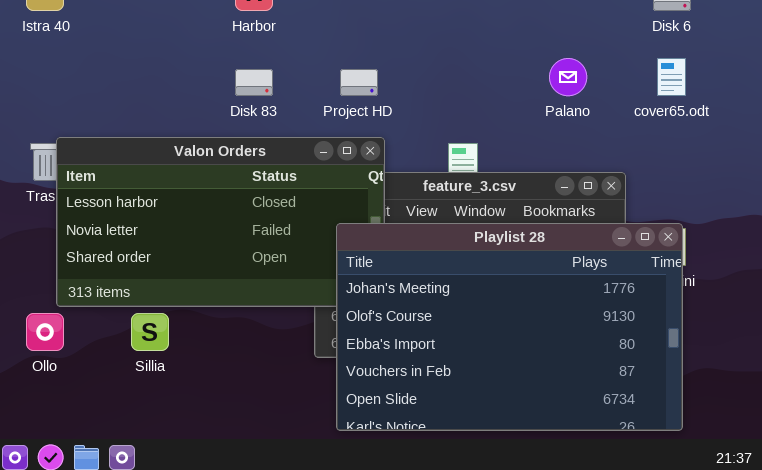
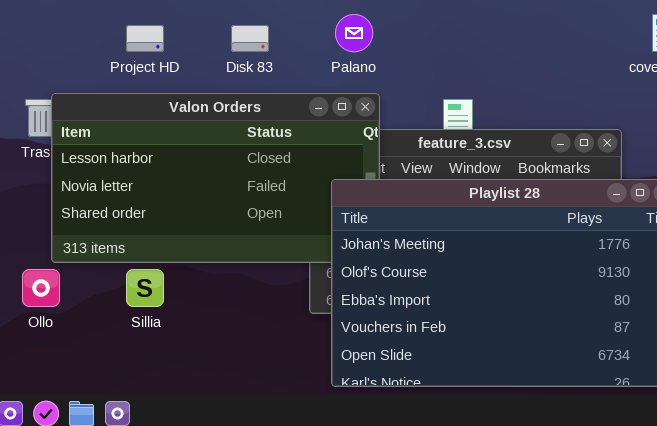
Palano: [549,58,587,96] -> [335,14,373,52], moved
Project HD: [340,69,378,96] -> [126,25,164,52], moved

